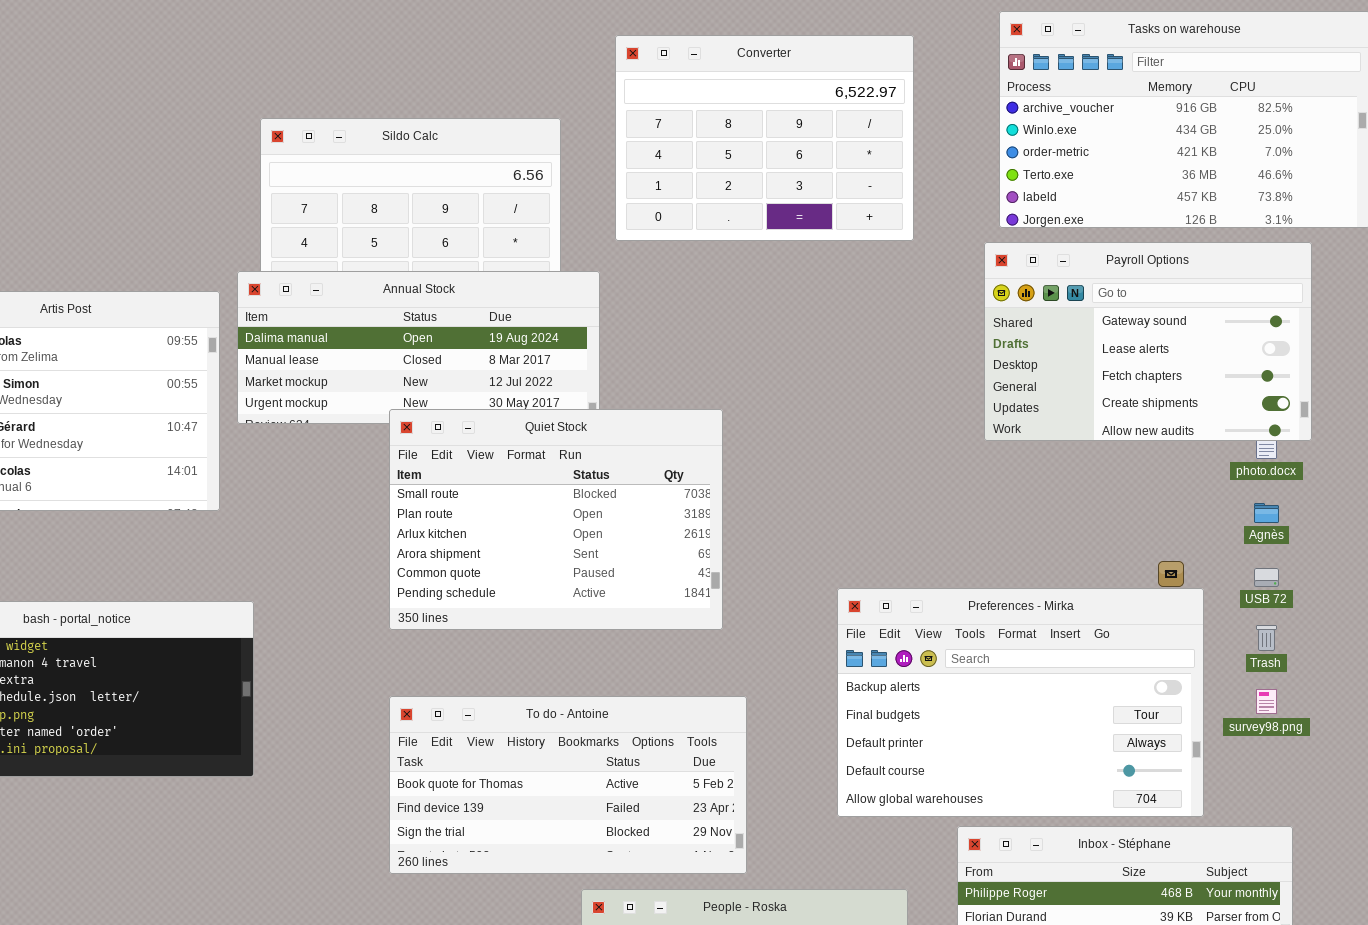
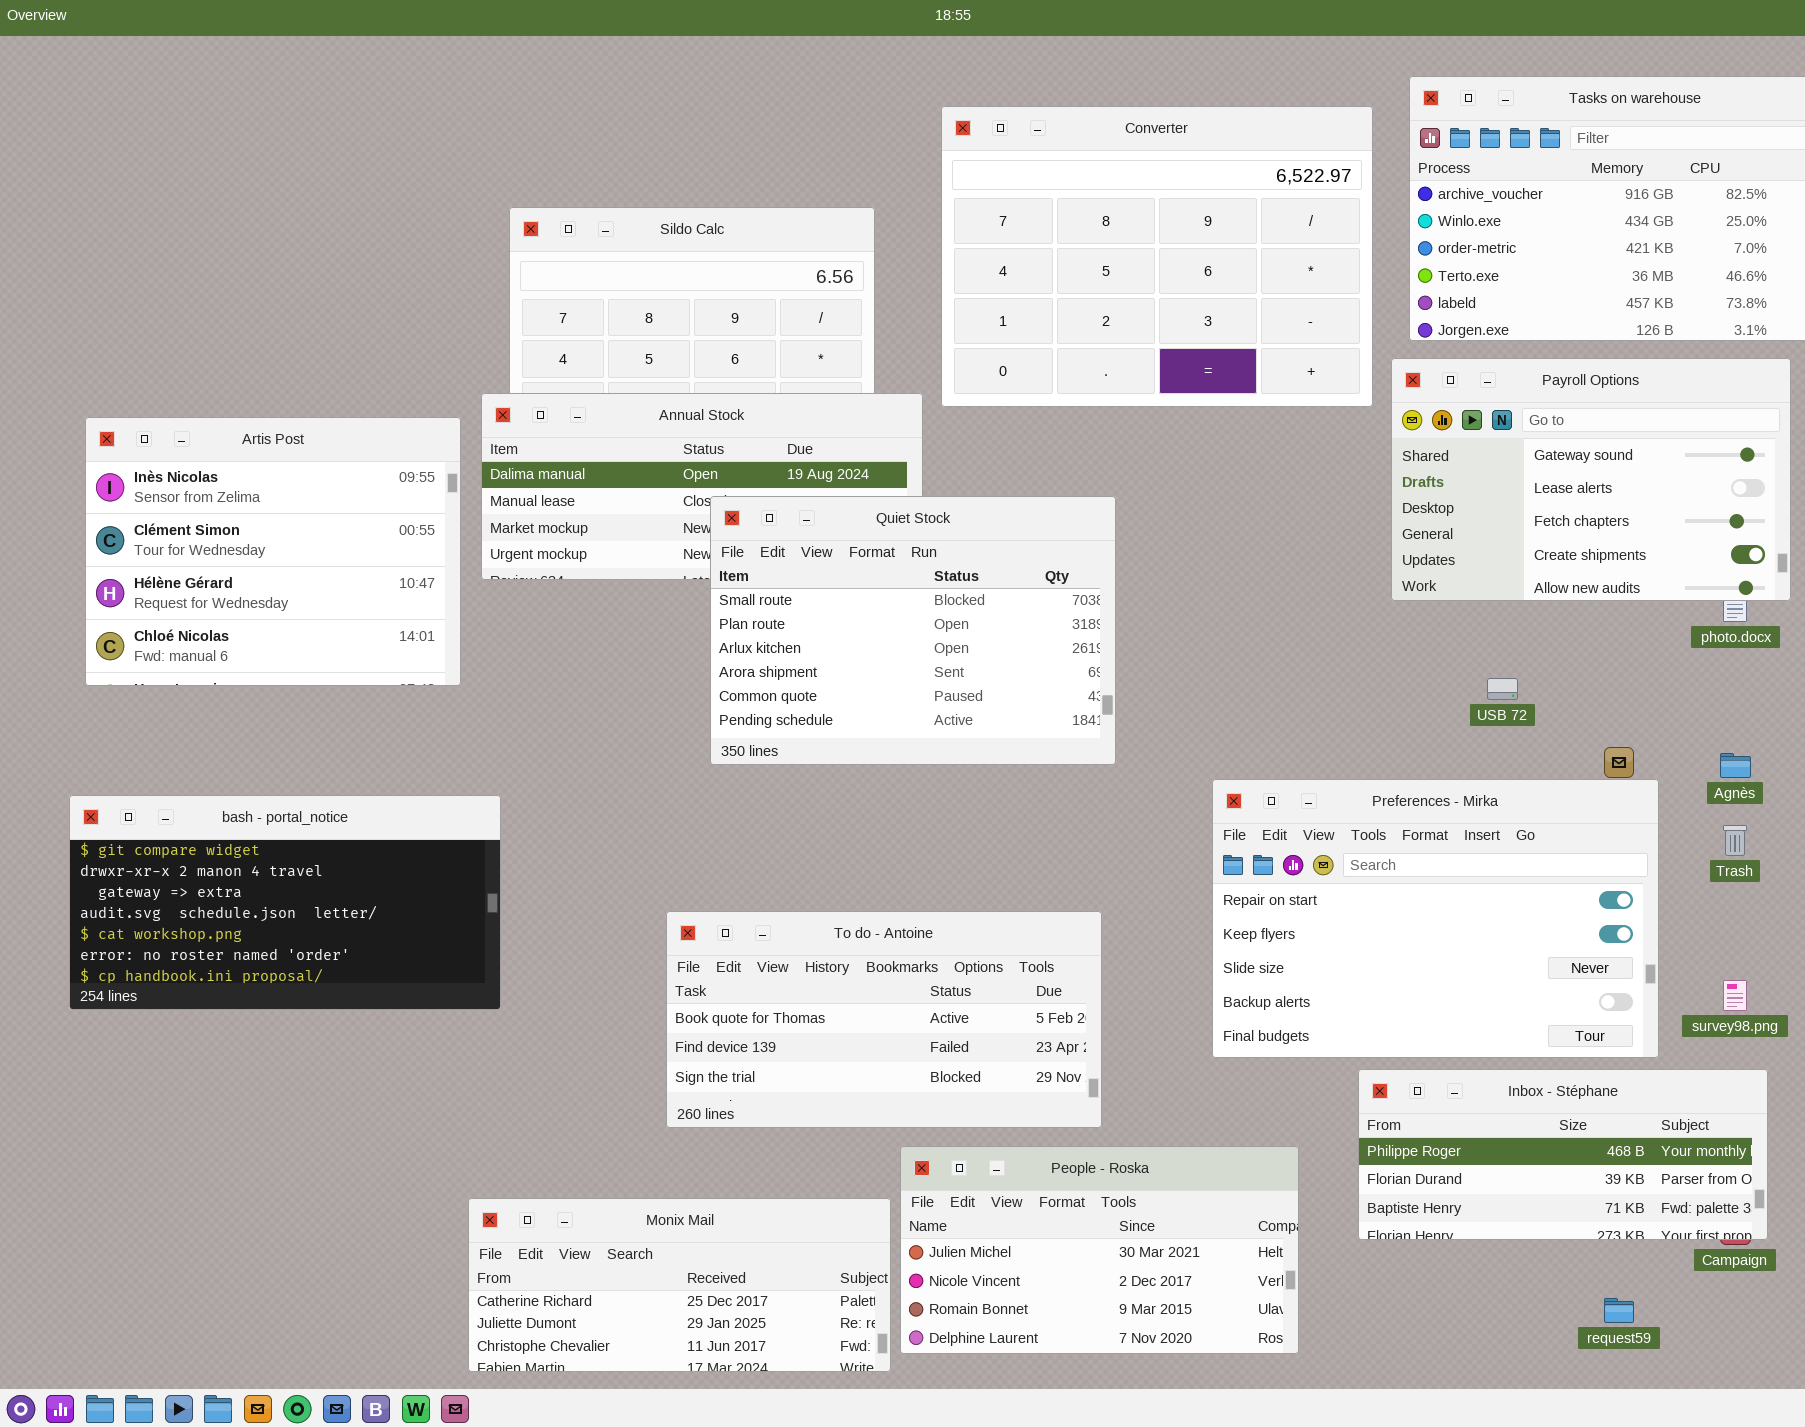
Converter: [615,35,914,241] -> [941,106,1373,407], resized
Quiet Stock: [389,409,723,630] -> [710,496,1116,765], moved
Agnès: [1254,503,1279,523] -> [1720,753,1751,778], moved
USB 72: [1254,568,1279,587] -> [1487,678,1518,700], moved
Preferences - Mirka: [837,588,1204,817] -> [1212,779,1659,1058], scrolled up 3 rows
survey98.png: [1256,689,1277,714] -> [1723,980,1747,1011], moved

